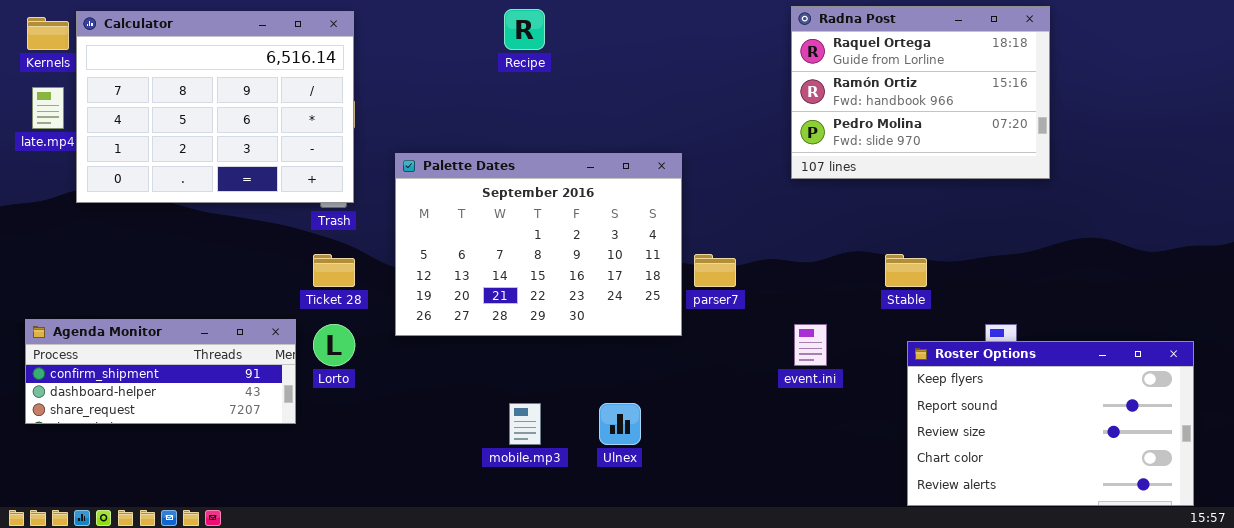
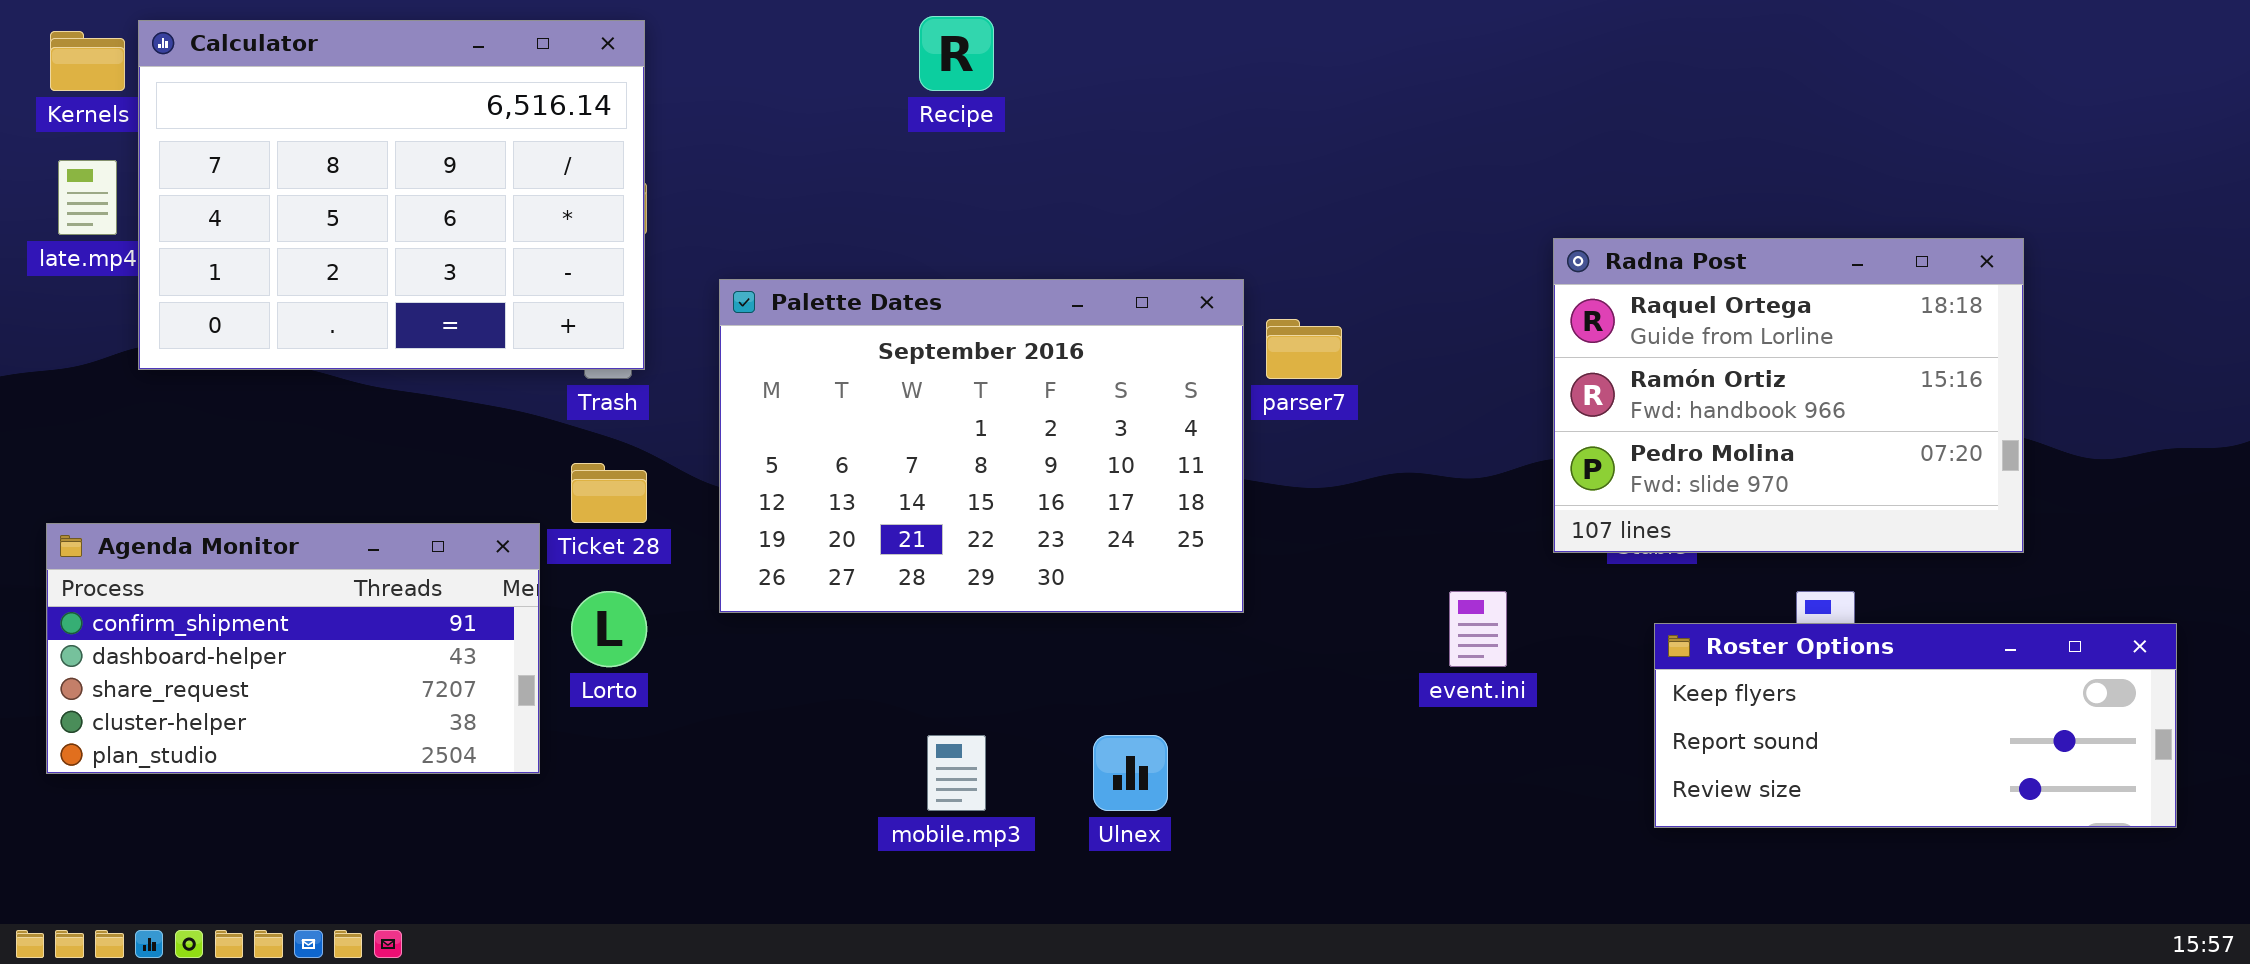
Radna Post: [791,6,1050,179] -> [1553,238,2024,553], moved
parser7: [694,254,736,287] -> [1266,319,1342,379], moved
Agenda Monitor: [25,319,296,424] -> [46,523,540,774], resized
Roster Options: [907,341,1194,506] -> [1654,623,2177,828], resized

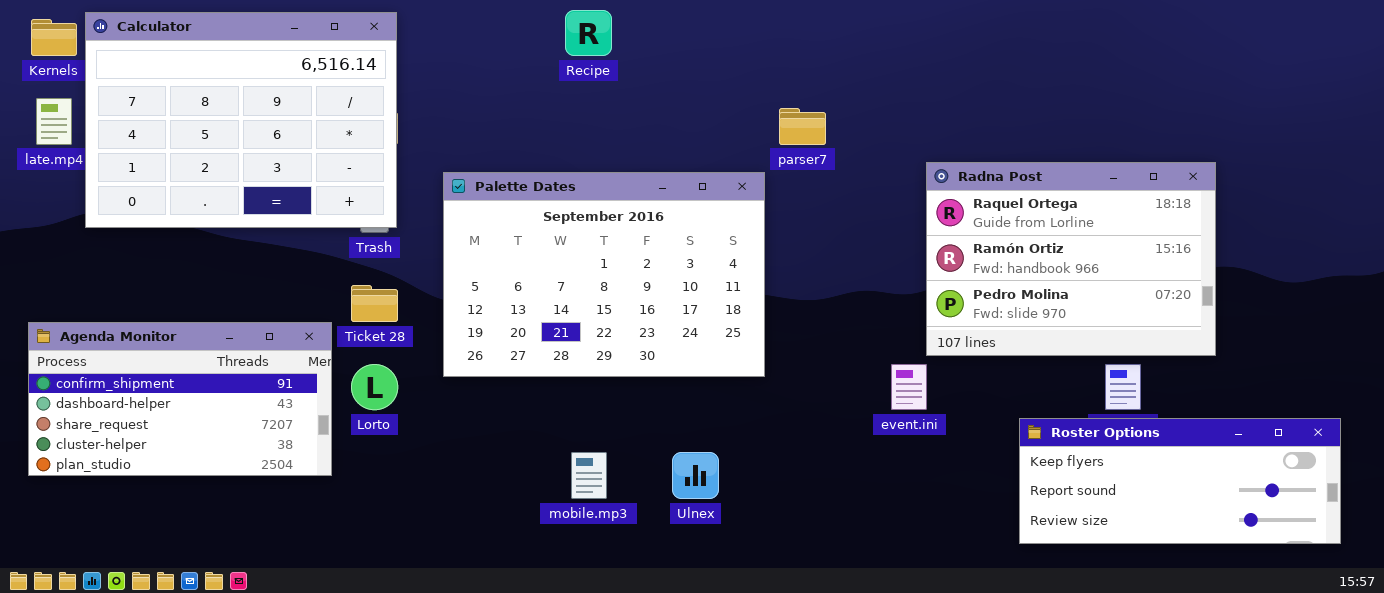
Radna Post: [1553,238,2024,553] -> [926,162,1216,356], moved
parser7: [1266,319,1342,379] -> [779,108,826,145], moved
Roster Options: [1654,623,2177,828] -> [1019,418,1341,544], moved

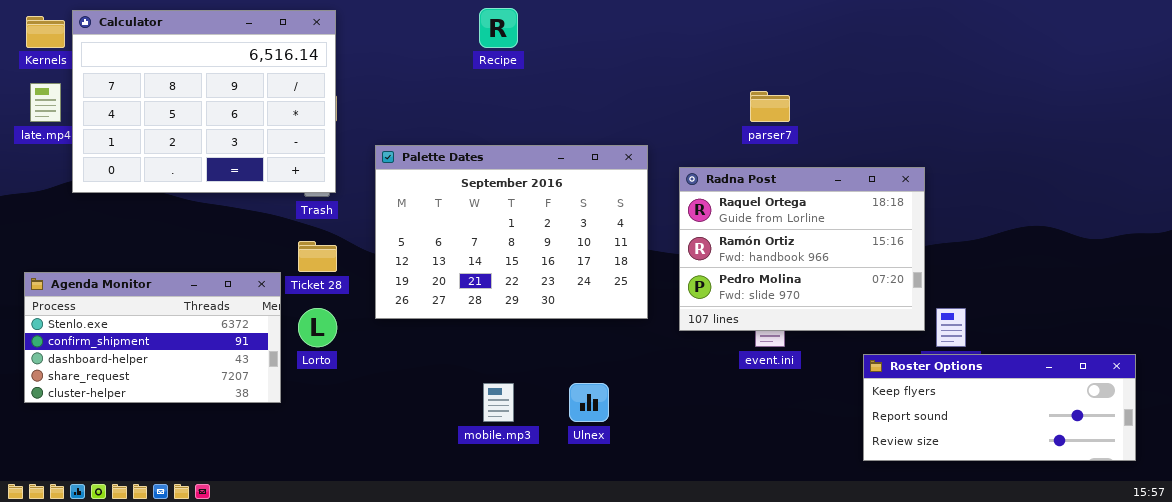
parser7: [779,108,826,145] -> [750,91,790,122], moved
Radna Post: [926,162,1216,356] -> [679,167,925,331], moved
Agenda Monitor: [28,322,332,476] -> [24,272,281,403], scrolled up 1 row

